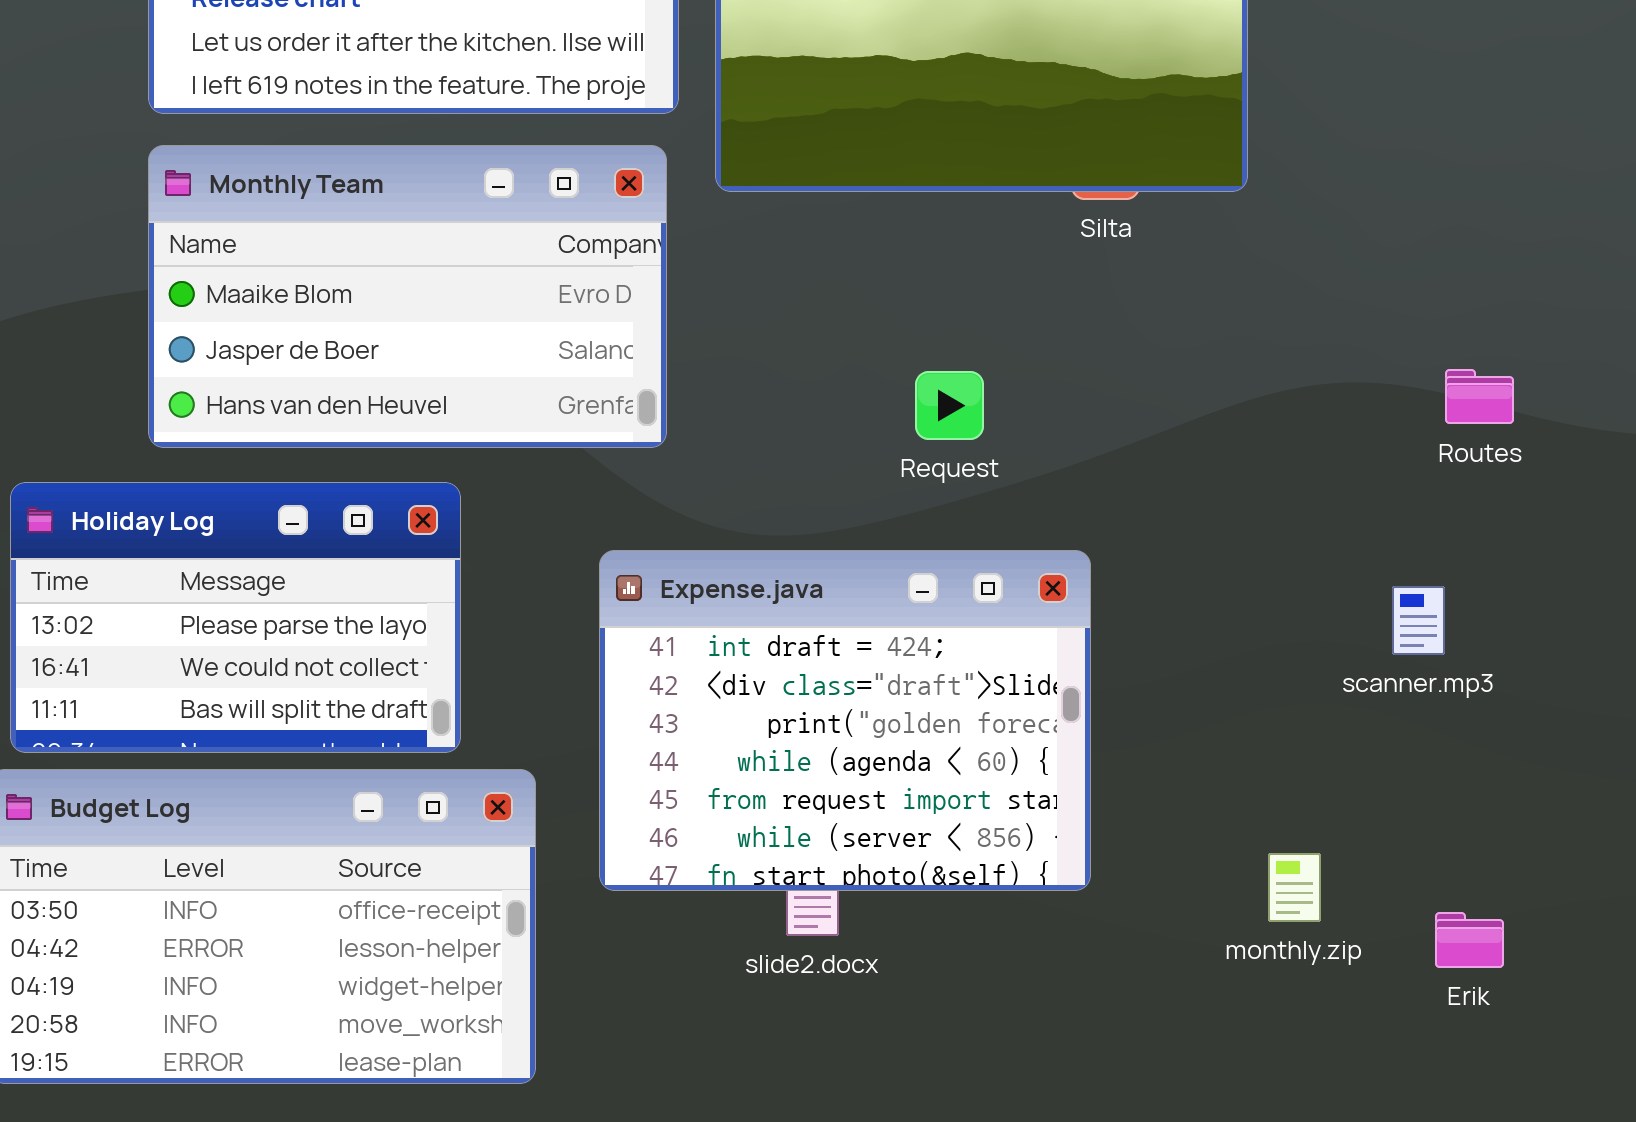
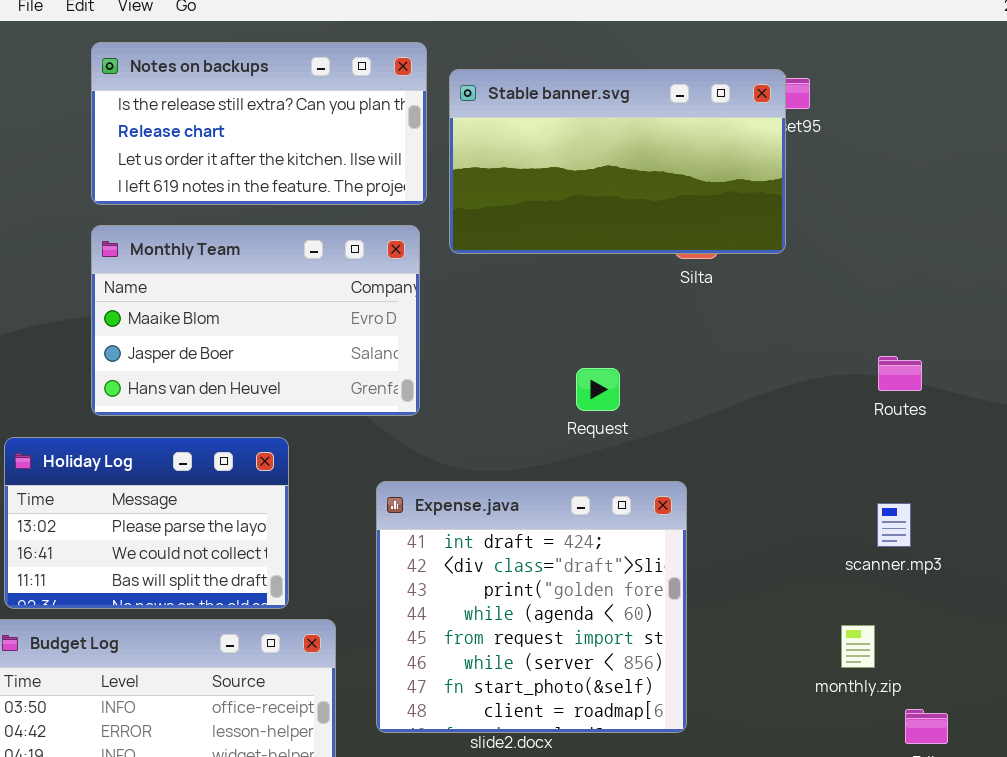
Routes: [1445,369,1514,424] -> [878,356,922,391], moved
Expense.java: [599,550,1091,891] -> [376,481,687,733], resized
monthly.zip: [1268,853,1321,922] -> [841,625,875,668], moved

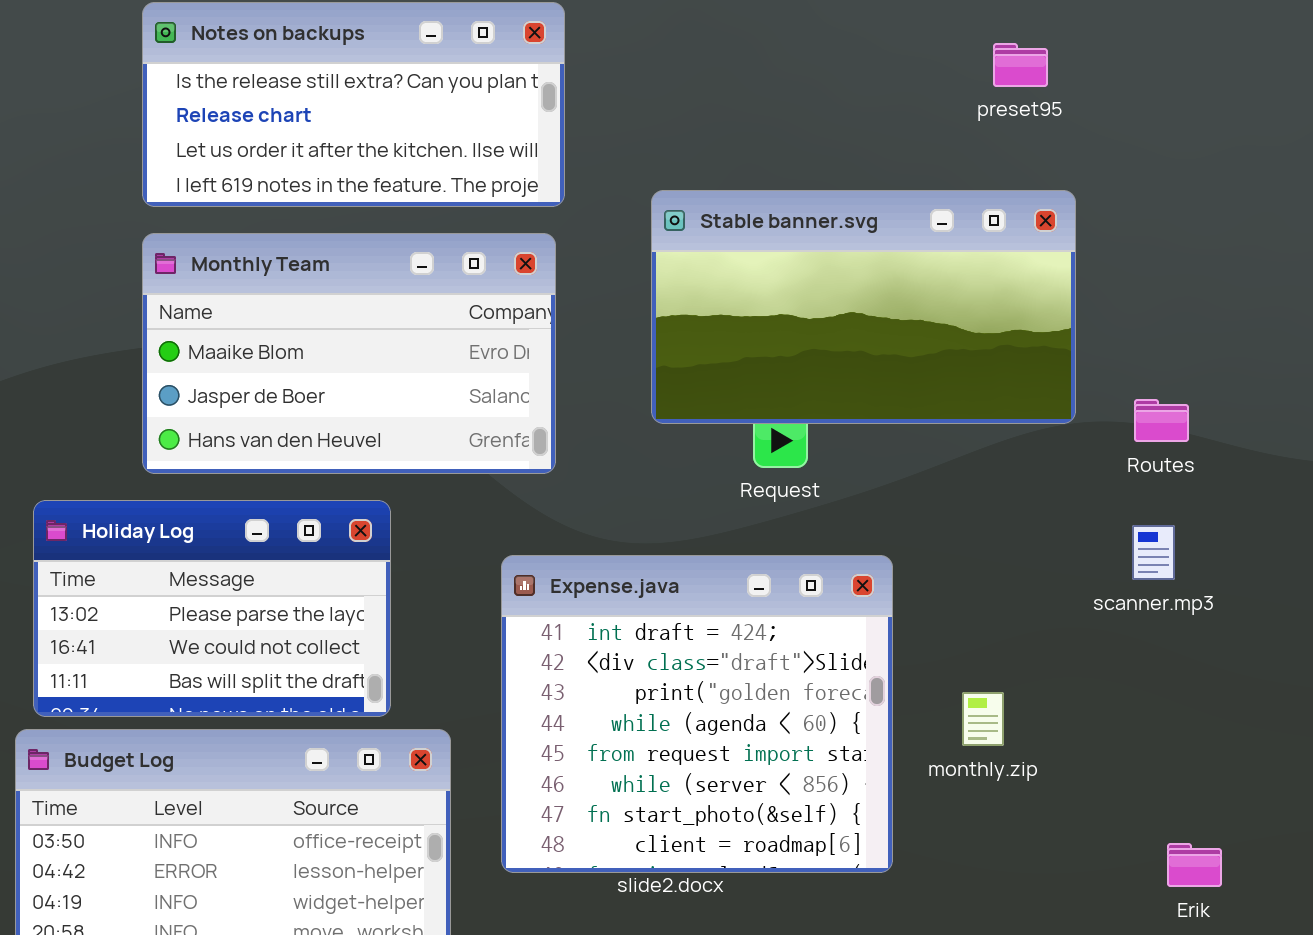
Stable banner.svg: [449,69,786,254] -> [651,190,1076,424], moved
scanner.mp3: [877,503,911,547] -> [1132,525,1175,580], moved
monthly.zip: [841,625,875,668] -> [962,692,1004,746], moved

